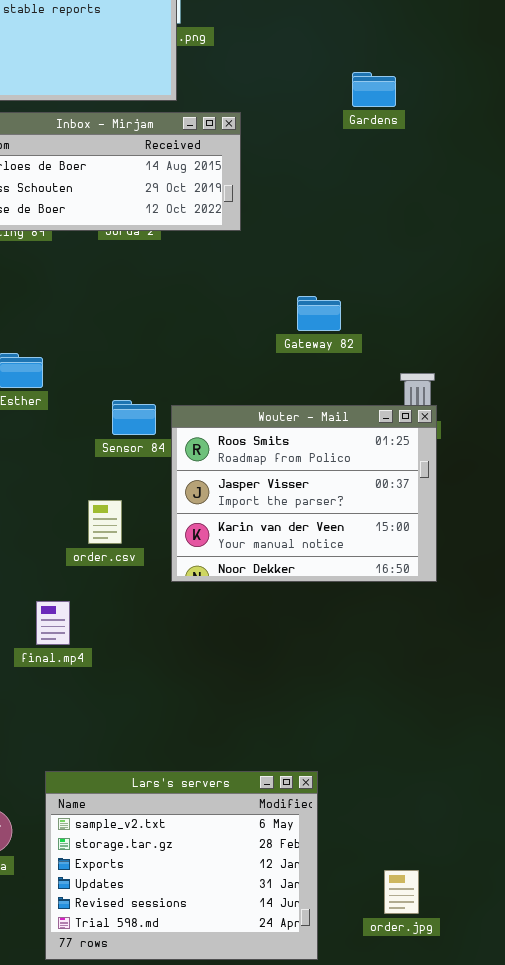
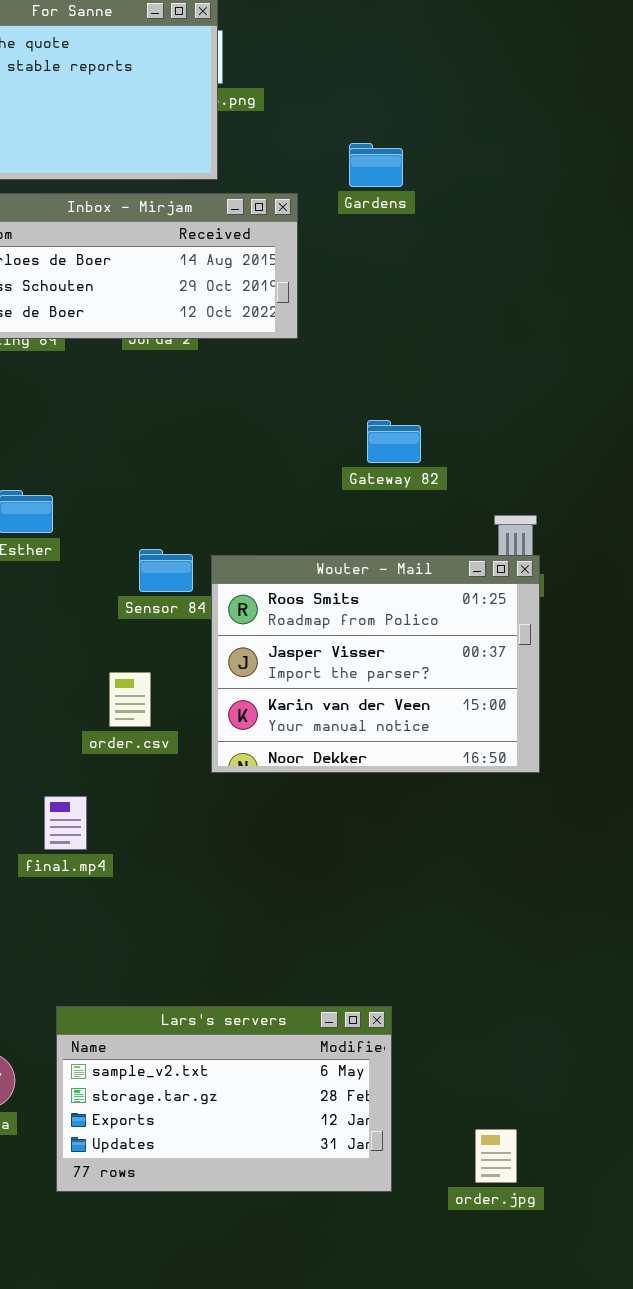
Gardens: [352,72,396,107] -> [349,143,403,187], moved
Lars's servers: [45,771,318,960] -> [56,1006,392,1192], resized

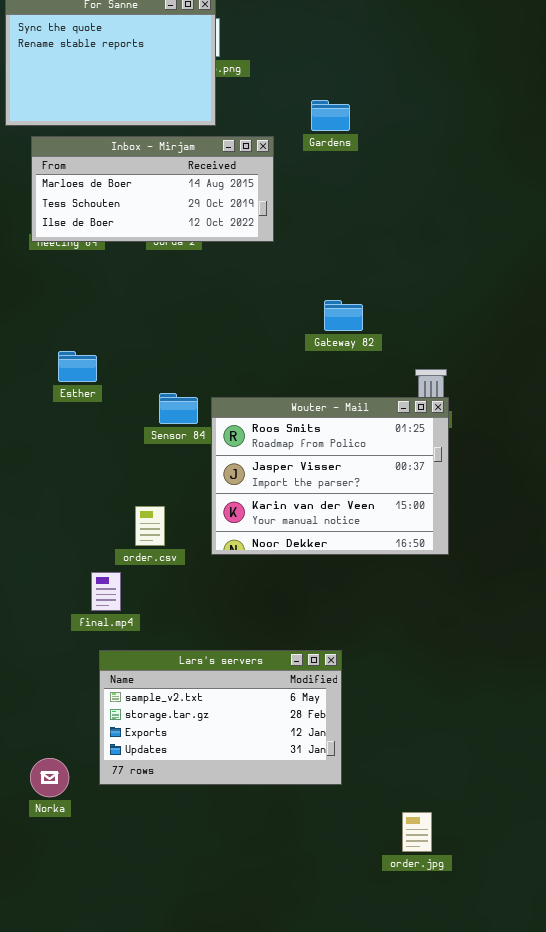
order.csv: [109,672,151,727] -> [135,506,165,546], moved
Lars's servers: [56,1006,392,1192] -> [99,650,342,785], moved

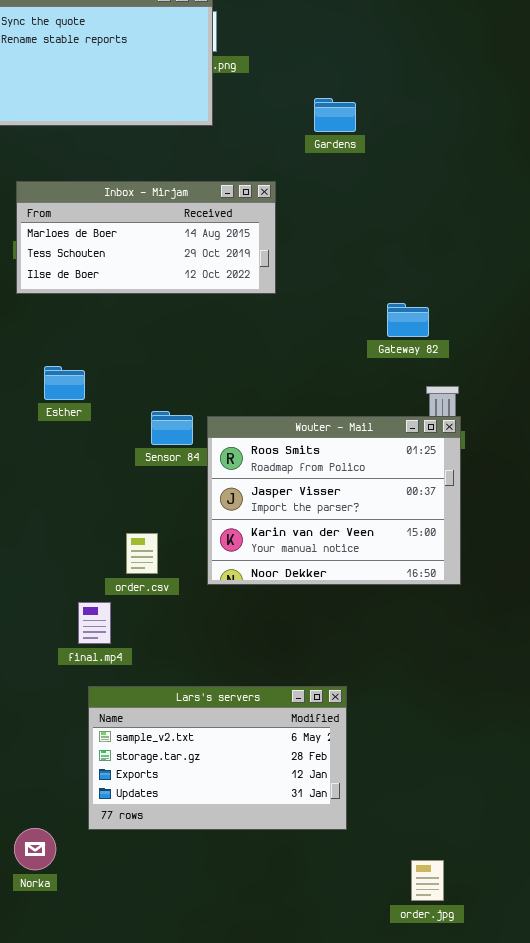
Inbox - Mirjam: [31,136,274,242] -> [16,181,276,294], moved
Gateway 82: [324,300,363,331] -> [387,303,429,337], moved
Norka: [30,758,69,797] -> [14,828,56,870], moved

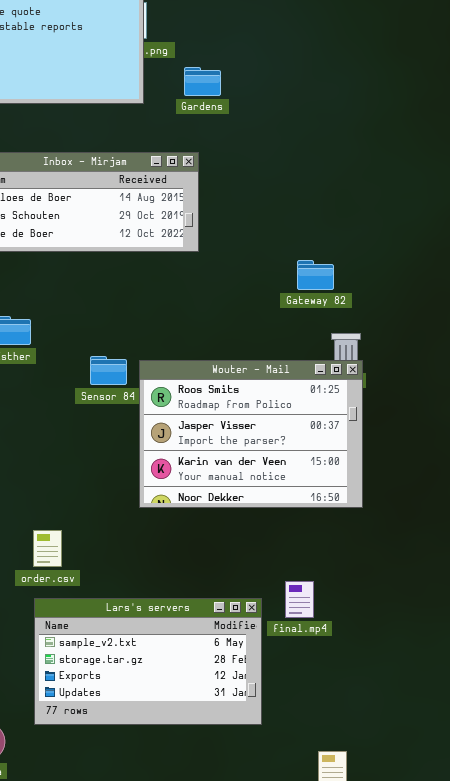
Gardens: [314,98,356,132] -> [184,67,221,96], moved
order.csv: [126,533,158,574] -> [33,530,62,567], moved
final.mp4: [78,602,111,644] -> [285,581,314,618], moved

